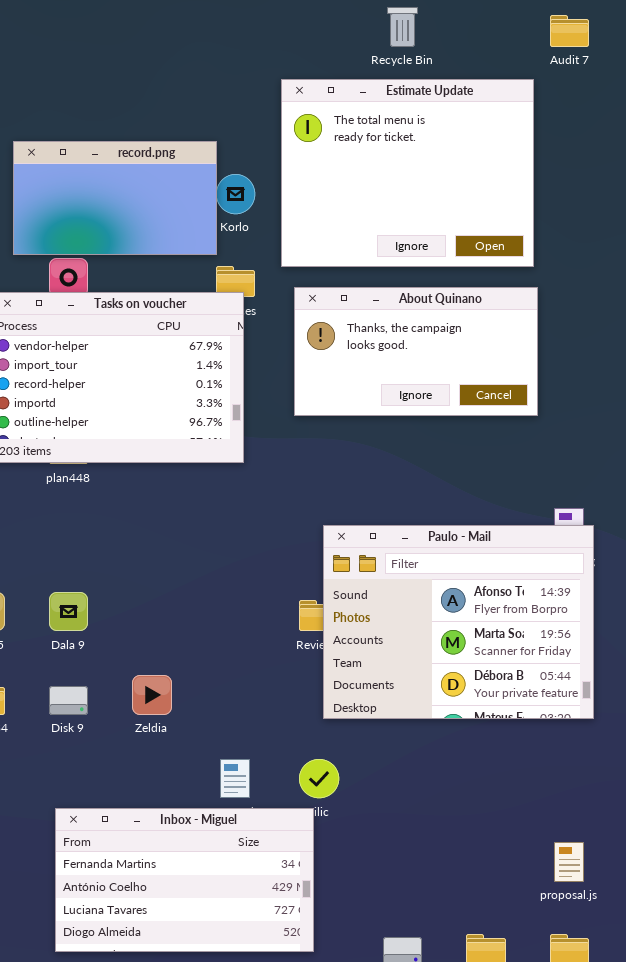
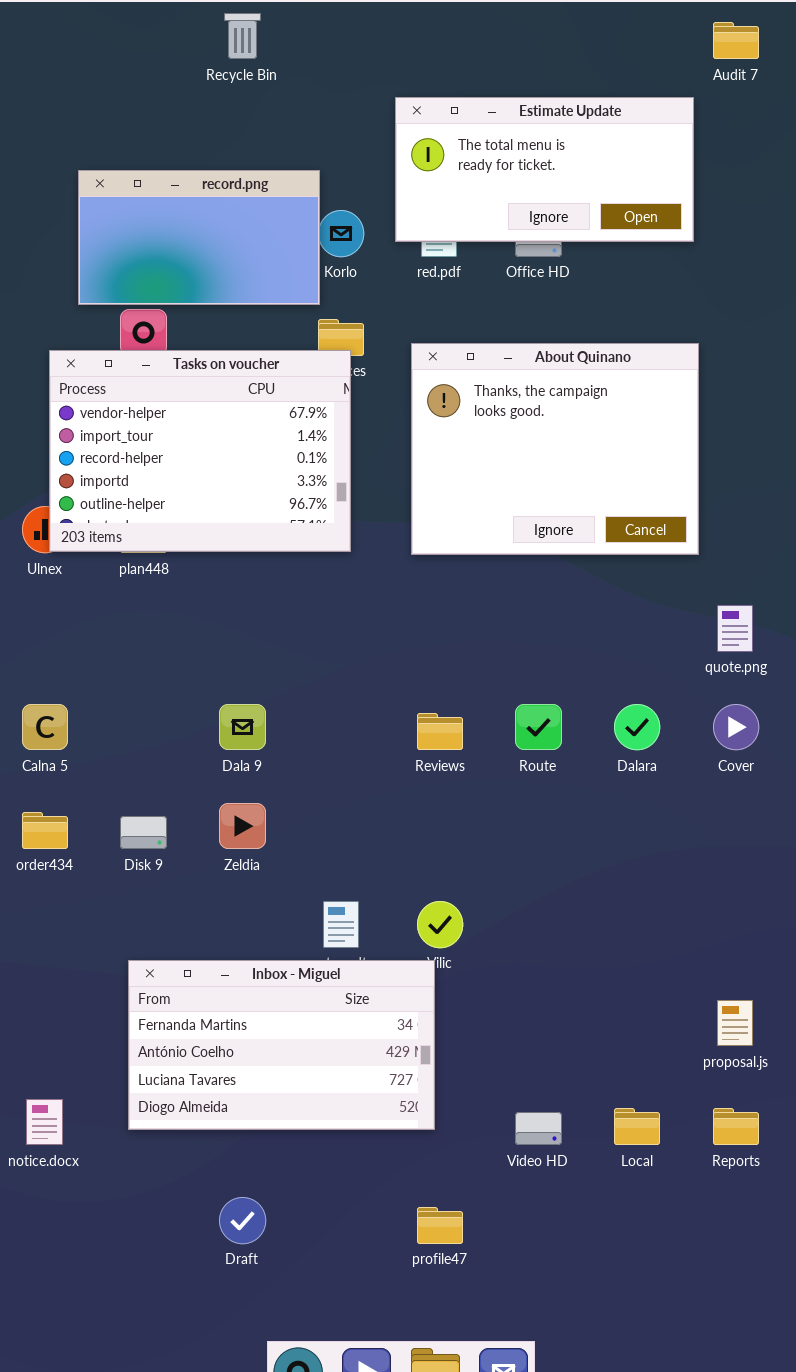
Recycle Bin: [387,7,418,47] -> [224,13,261,59], moved
Estimate Update: [281,79,534,267] -> [395,97,694,242], resized
About Quinano: [294,287,538,416] -> [411,343,699,555], resized
Paulo - Mail: [323,525,594,719] -> none, closed
Dala 9: [49,592,88,631] -> [219,704,266,750], moved

